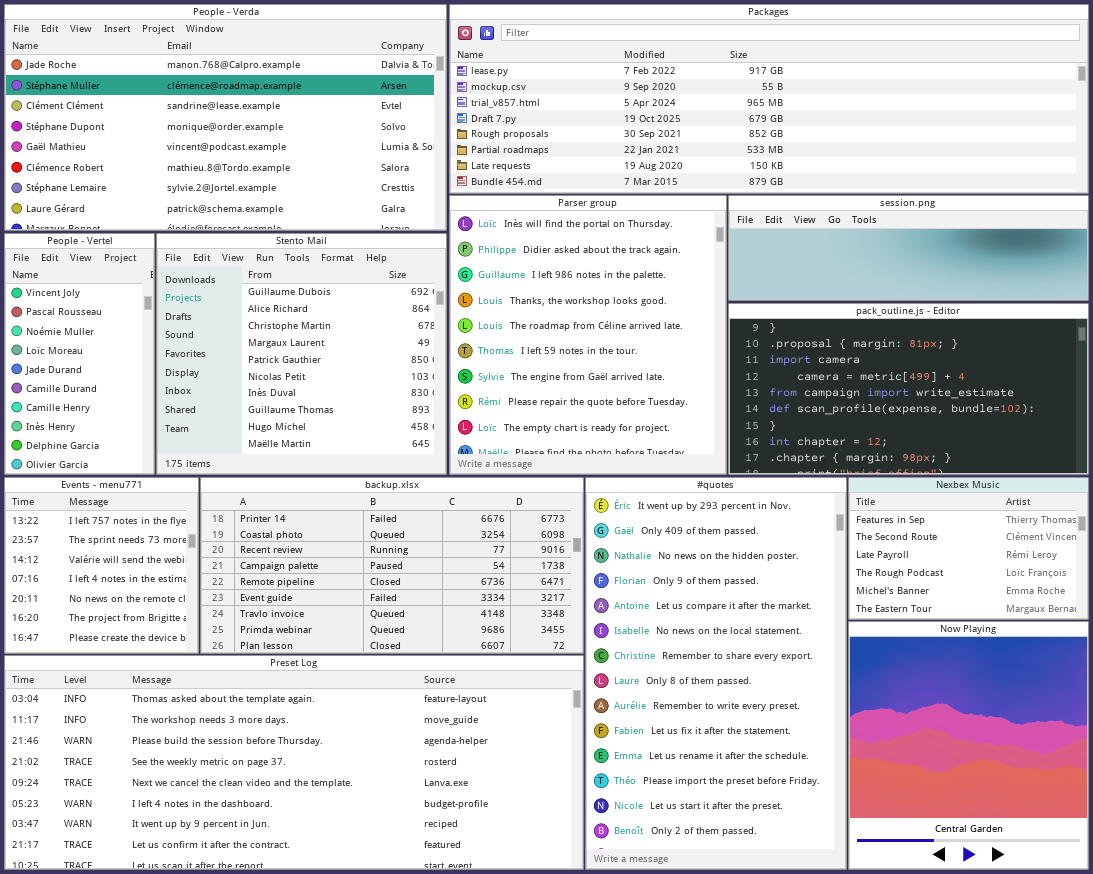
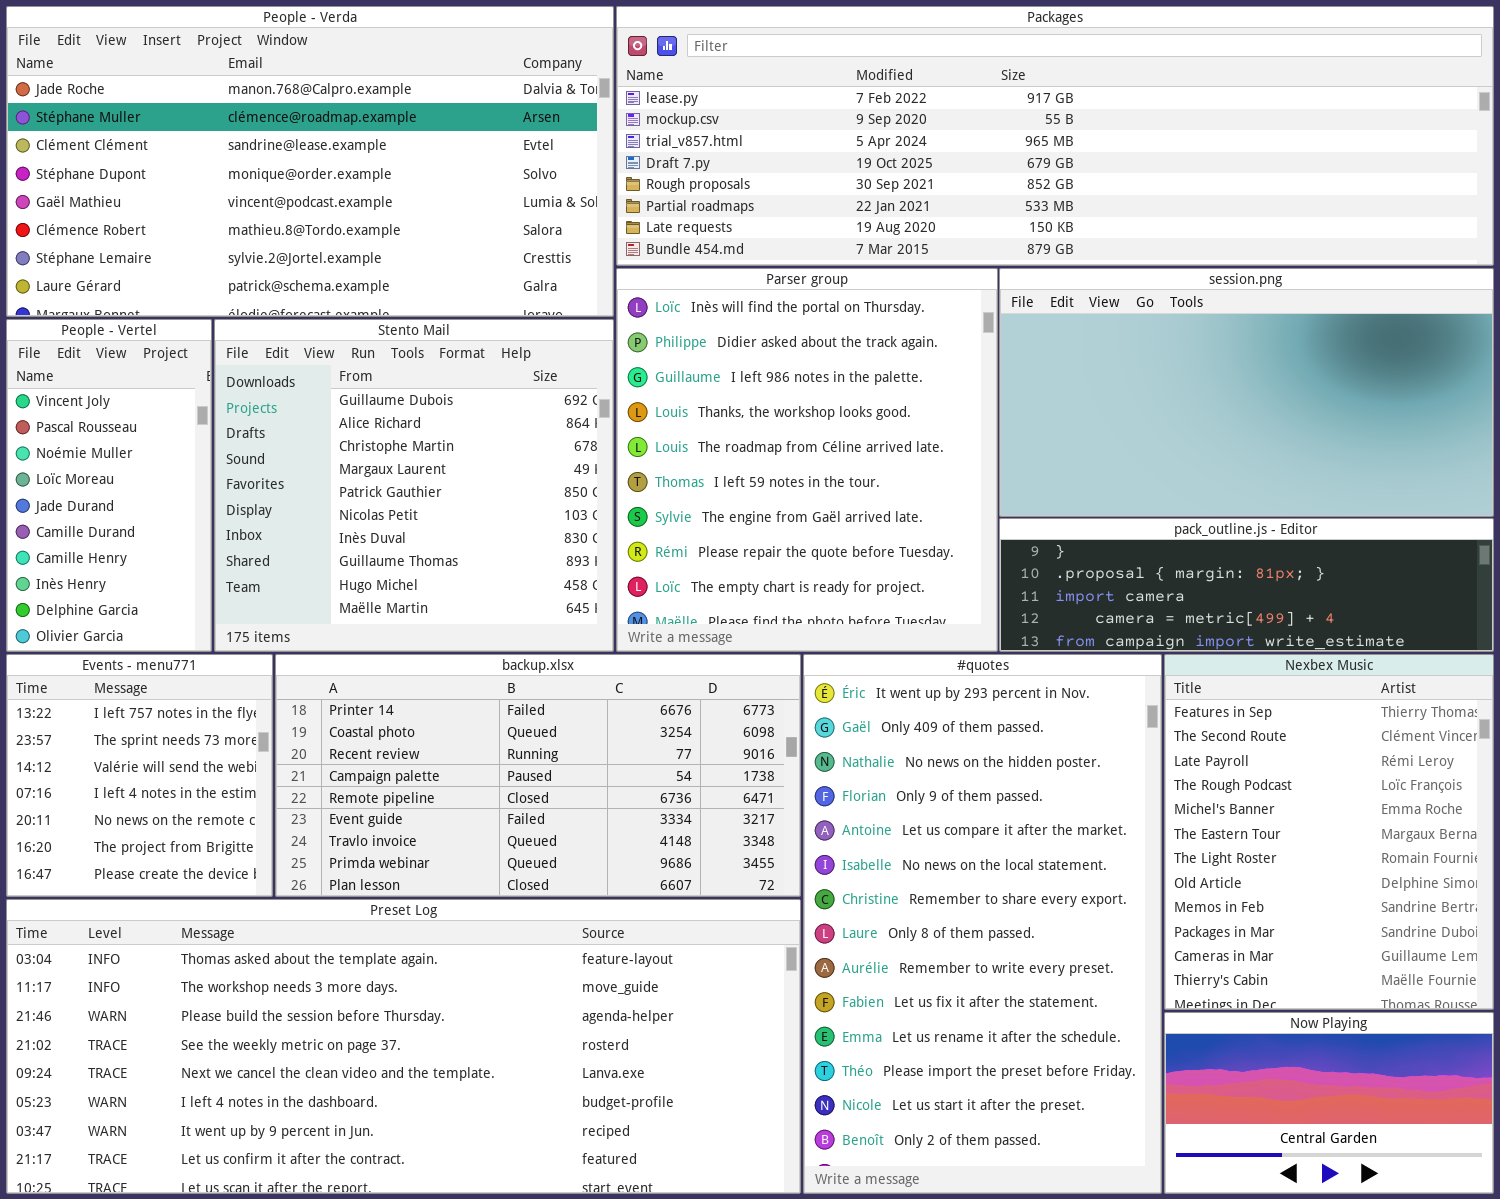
session.png: [728,195,1089,301] -> [999,268,1494,517], resized
pack_outline.js - Editor: [728,303,1089,475] -> [999,518,1494,652], resized
Nexbex Music: [848,477,1089,620] -> [1164,654,1494,1010], resized
Now Playing: [848,621,1089,870] -> [1164,1012,1494,1194], resized

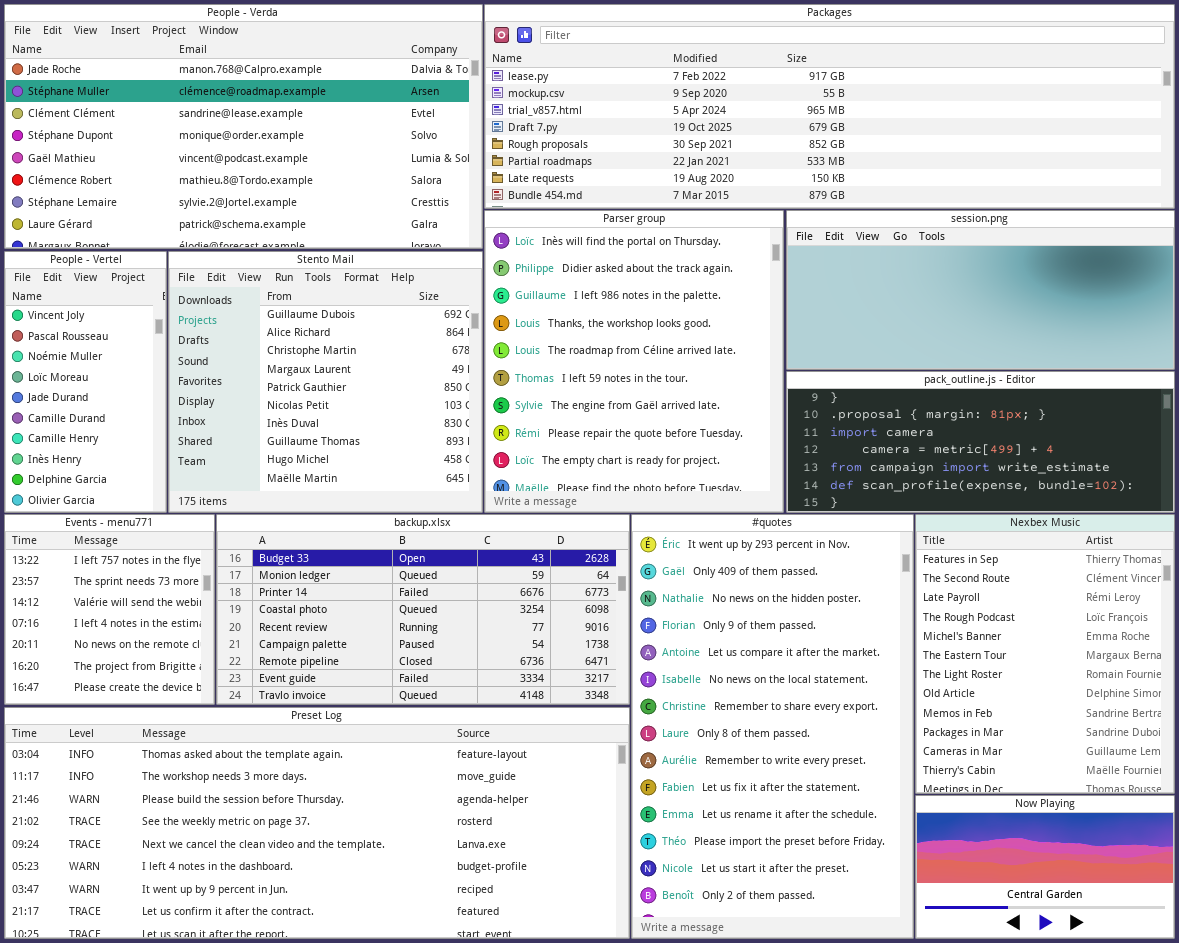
session.png: [999,268,1494,517] -> [786,210,1175,370], resized
pack_outline.js - Editor: [999,518,1494,652] -> [786,371,1175,513], resized
backup.xlsx: [275,654,801,897] -> [216,514,630,705], scrolled up 2 rows

